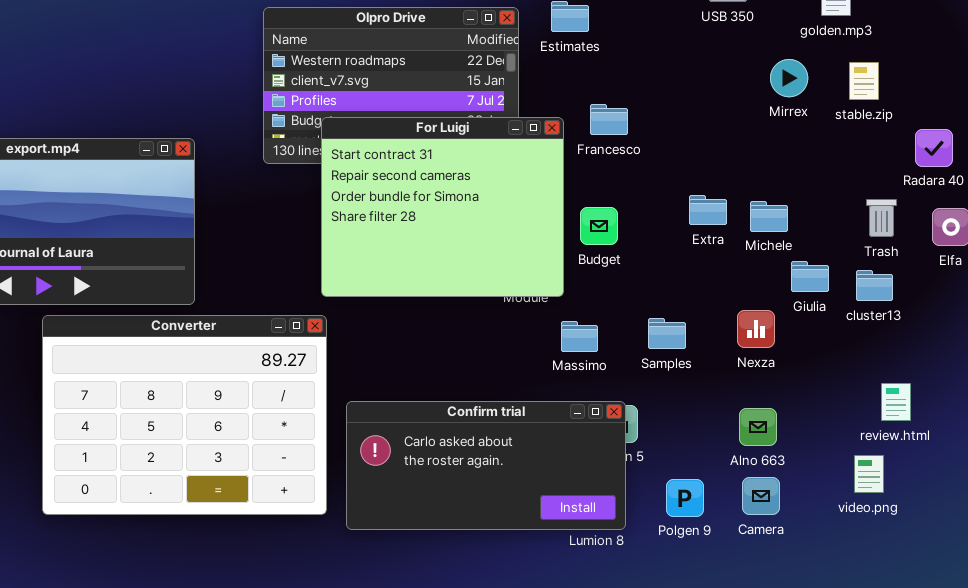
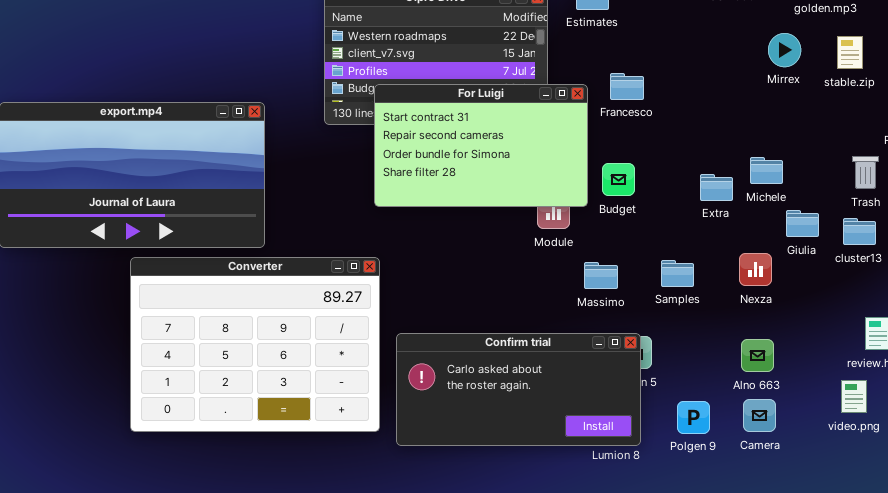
For Luigi: [321,117,564,297] -> [374,84,588,207], resized
Extra: [689,195,727,225] -> [700,174,733,201], moved

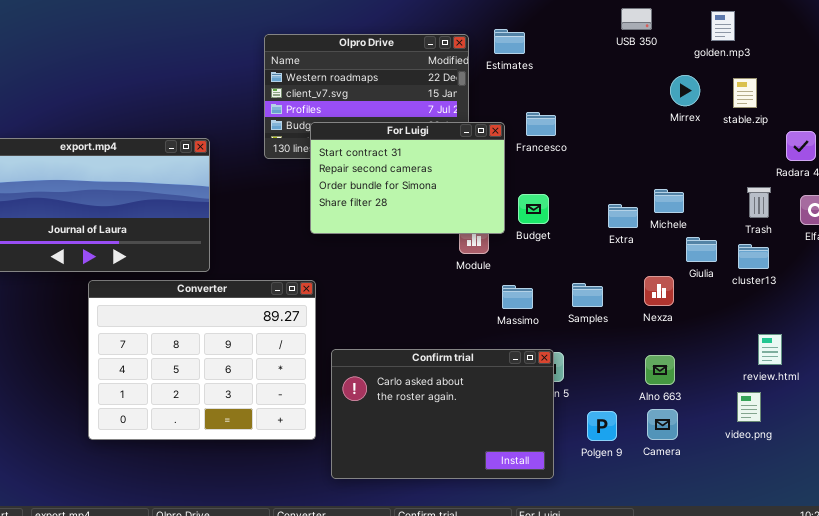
Confirm trial: [396,333,641,446] -> [331,349,554,479], resized

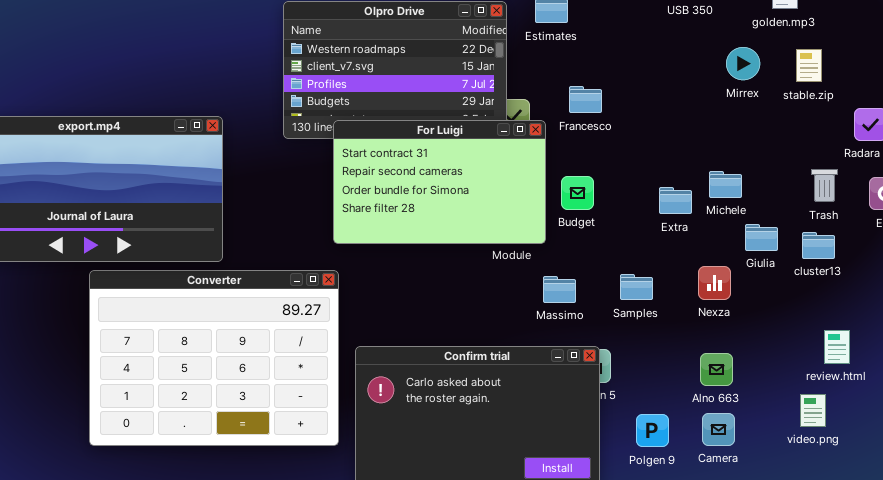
For Luigi: [310,122,505,234] -> [333,120,546,244], moved

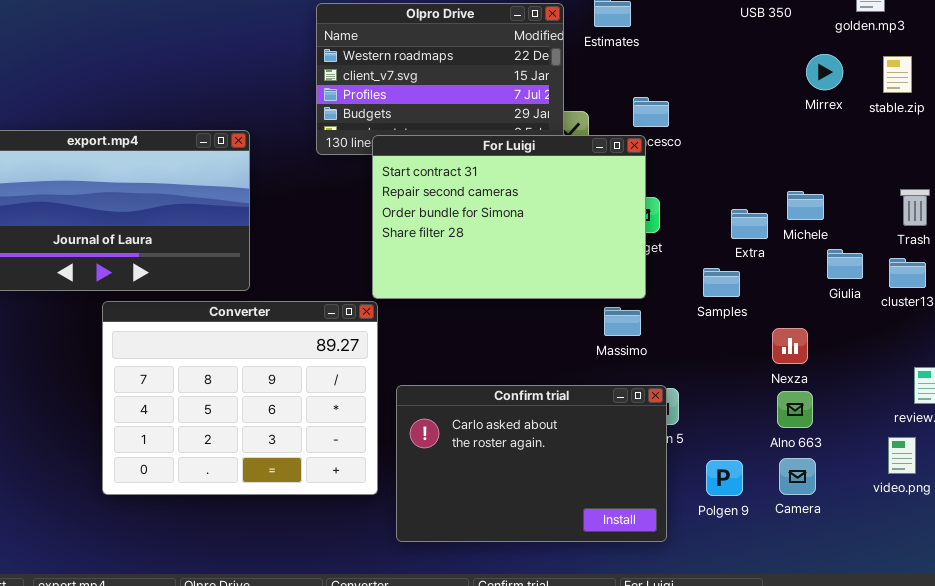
For Luigi: [333,120,546,244] -> [372,135,646,299], resized
Nexza: [698,266,731,300] -> [772,328,808,364], moved
Samples: [620,274,653,300] -> [703,268,740,297], moved

